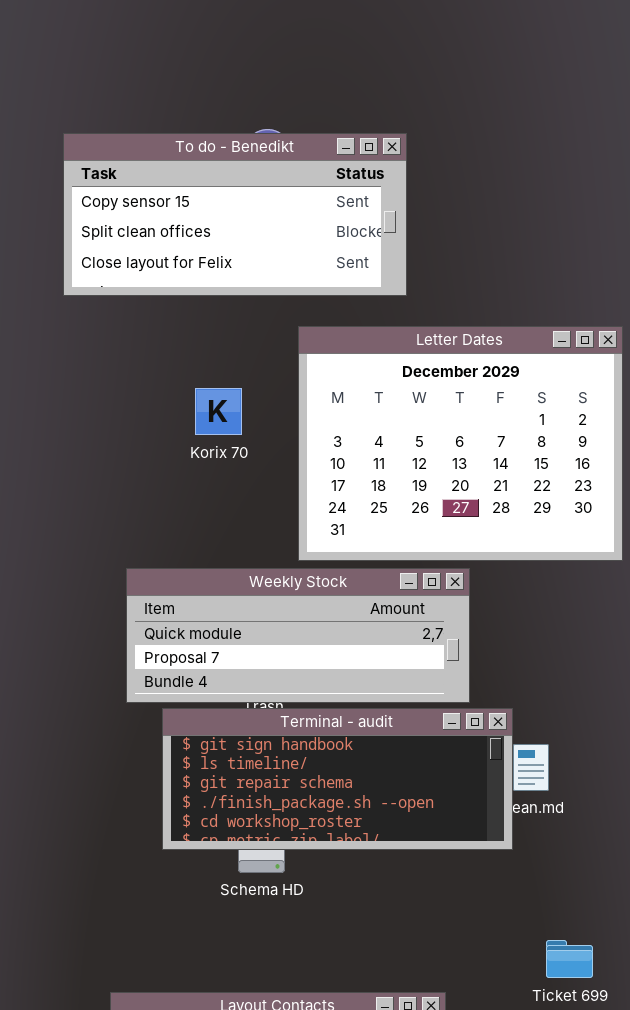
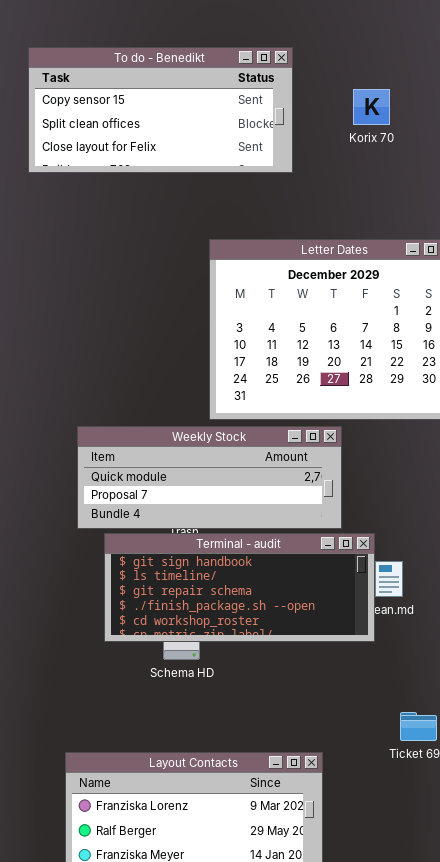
To do - Benedikt: [63,133,407,296] -> [28,47,293,173], moved
Korix 70: [195,388,242,435] -> [353,89,390,125], moved

